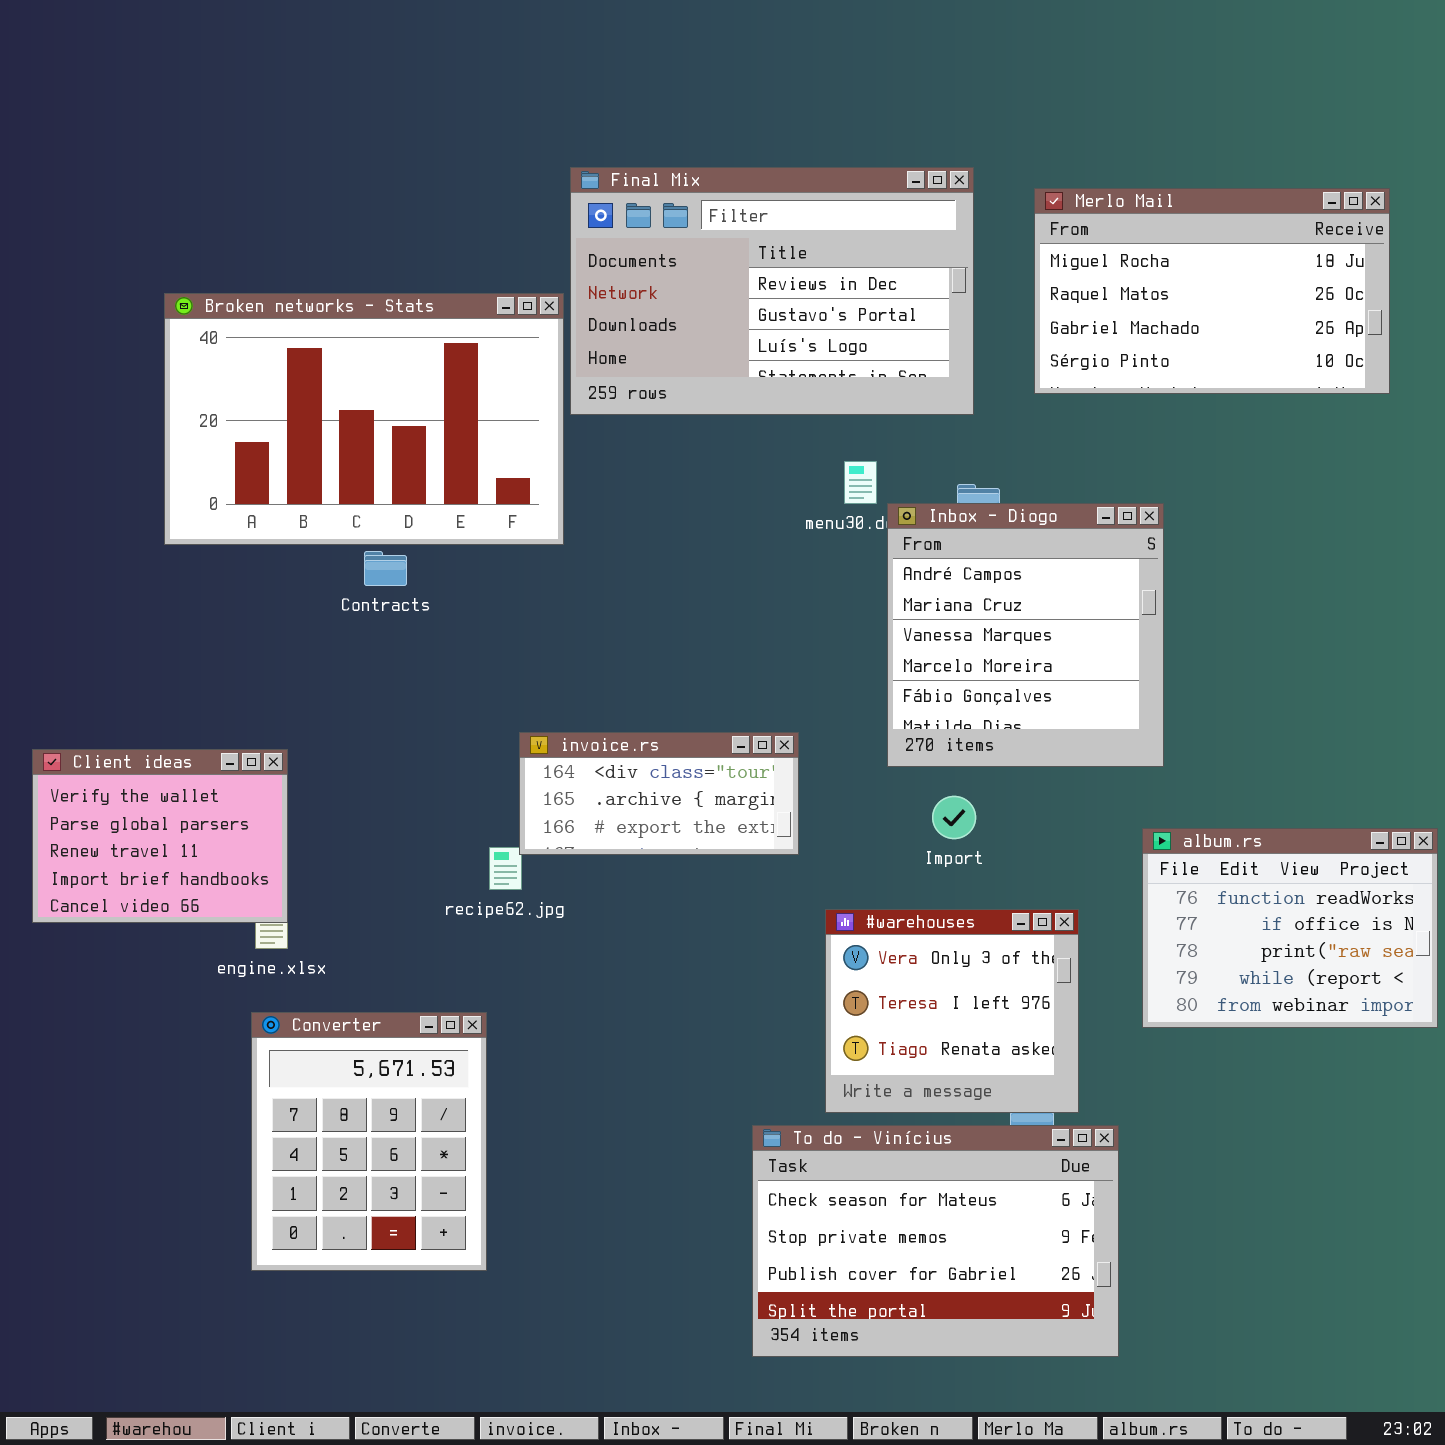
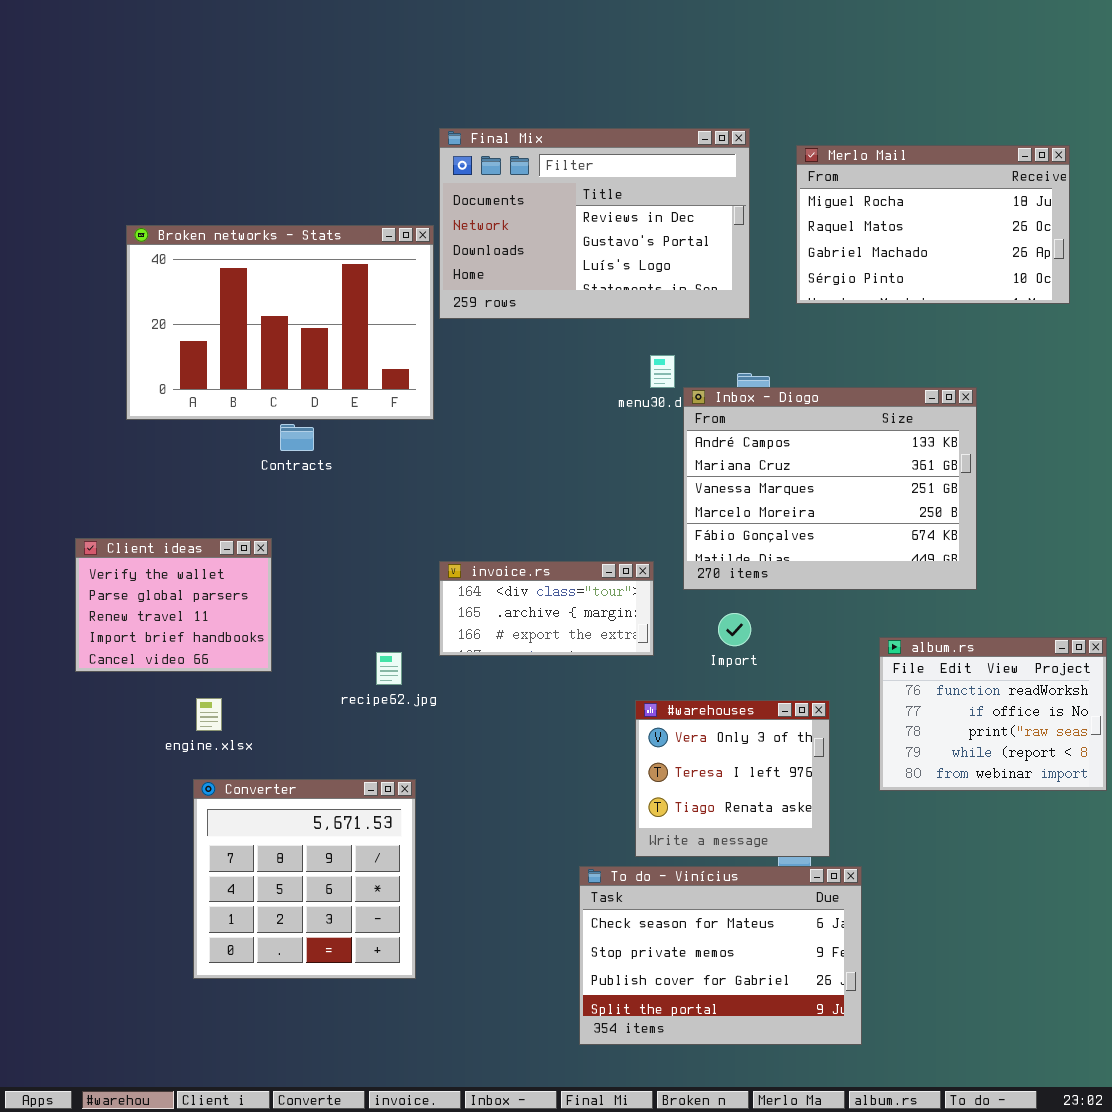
Inbox - Diogo: [887,503,1164,767] -> [683,387,977,590], resized
invoice.rs: [519,732,799,855] -> [439,561,654,656], moved
Client ideas: [32,749,288,923] -> [75,538,272,672], moved
Converter: [251,1012,487,1271] -> [193,779,416,979], resized

